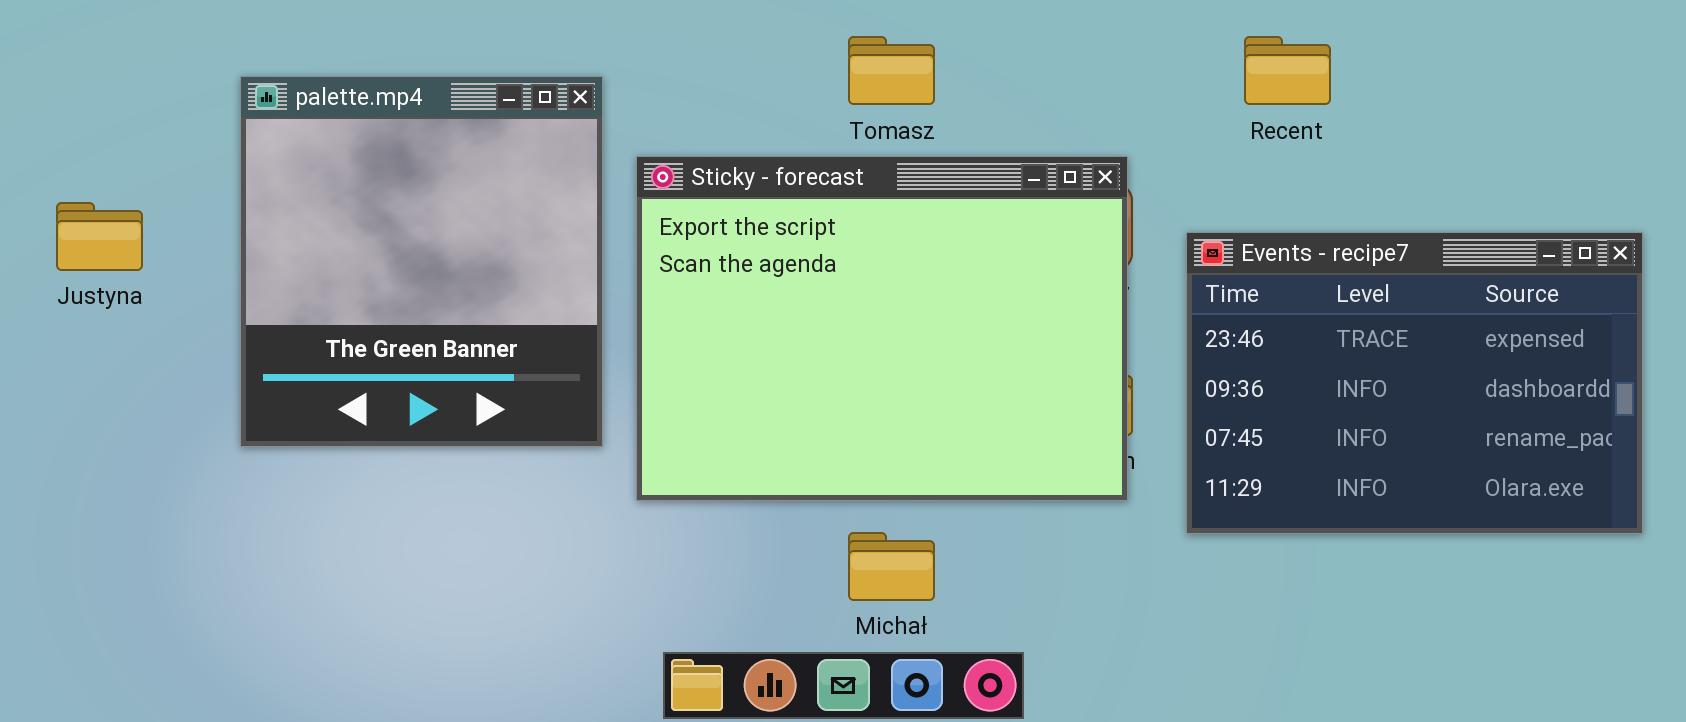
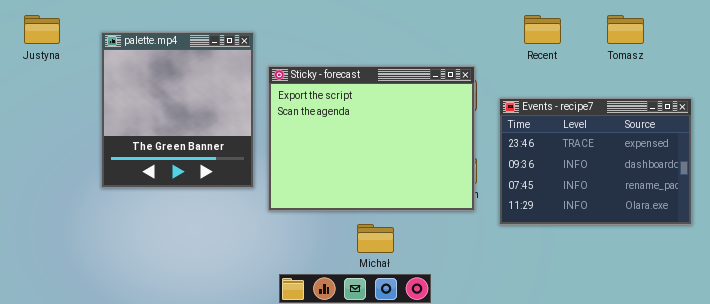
Tomasz: [848,36,935,105] -> [607,15,644,44], moved
Justyna: [56,202,143,271] -> [24,15,60,44], moved

